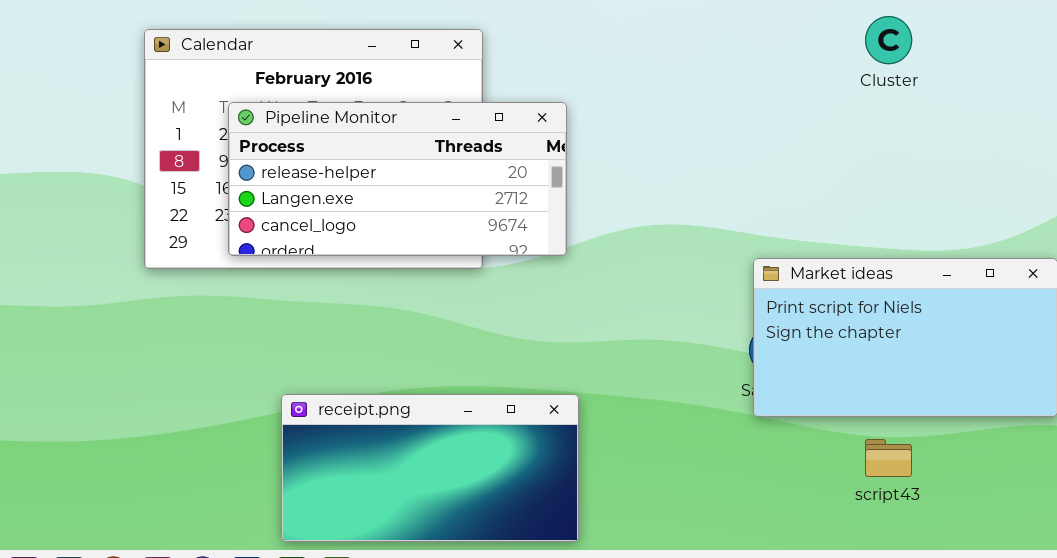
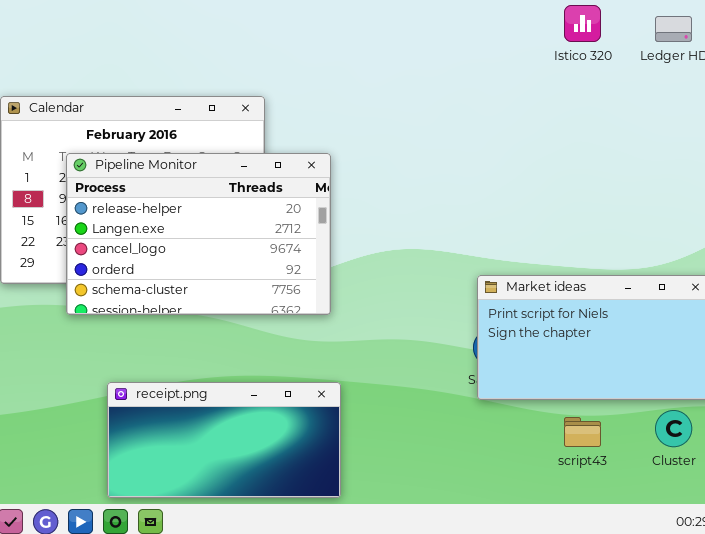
Cluster: [865,16,912,64] -> [655,410,692,447], moved
Pipeline Monitor: [228,102,567,256] -> [66,153,331,315], resized

